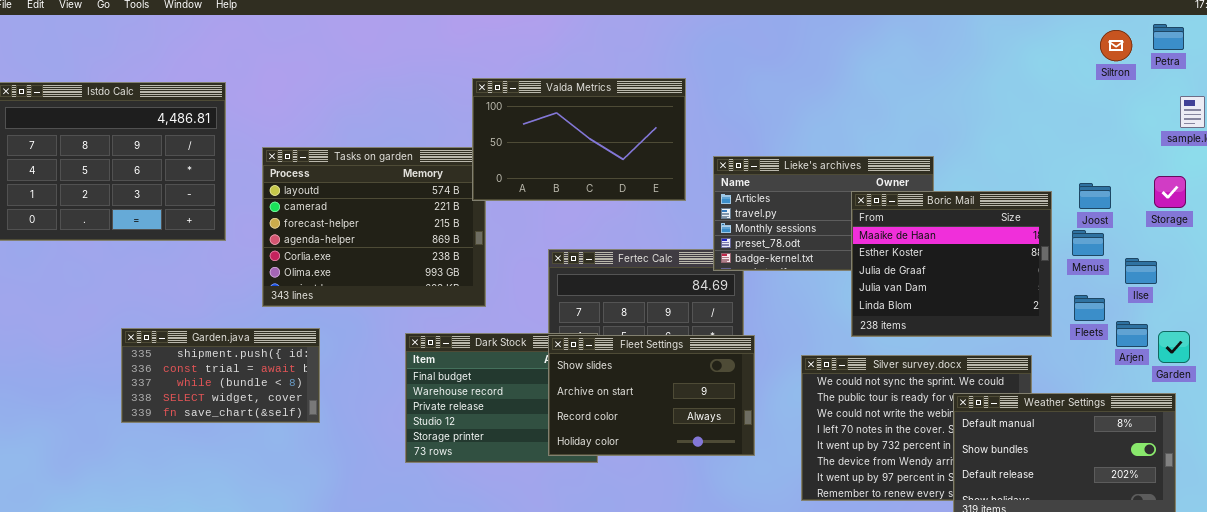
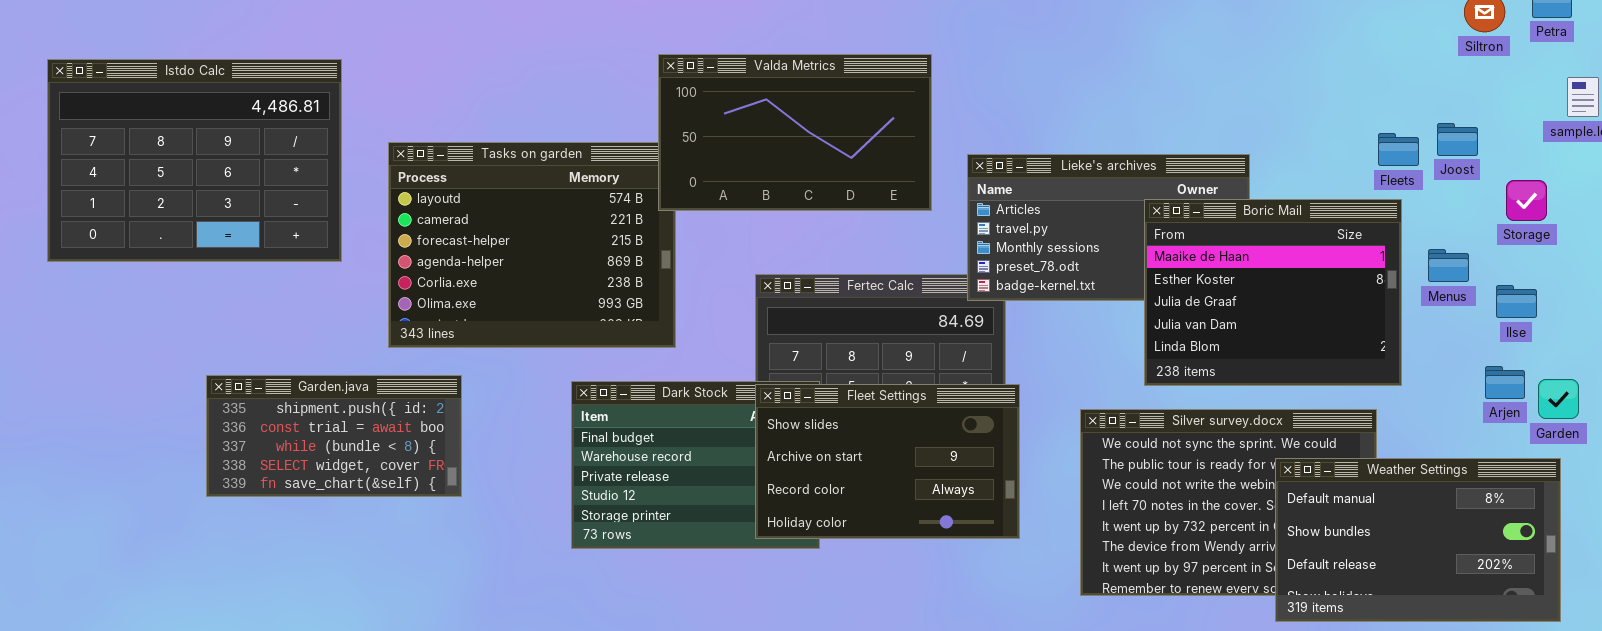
Storage: [1154,176,1186,208] -> [1506,180,1547,221], moved
Joost: [1079,183,1111,209] -> [1437,123,1478,156], moved
Fleets: [1074,295,1105,321] -> [1378,133,1419,166], moved

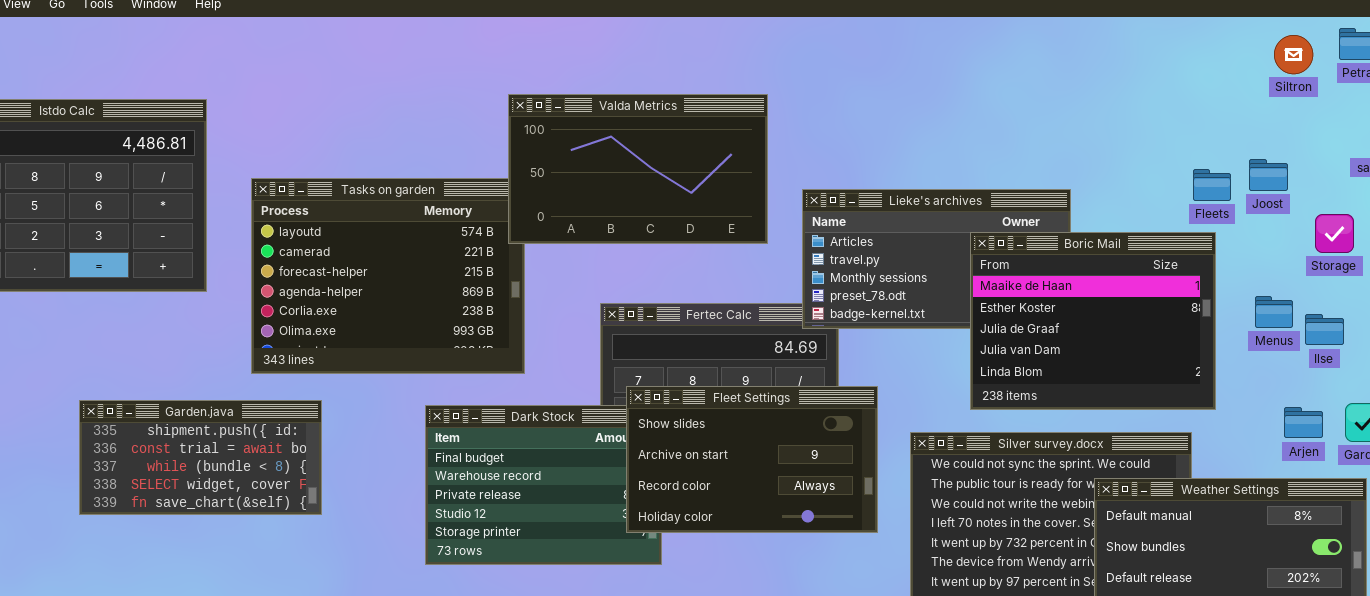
Menus: [1428,249,1469,282] -> [1255,296,1293,328], moved
Arjen: [1485,366,1525,399] -> [1284,407,1323,438], moved
Fleet Settings: [755,384,1020,539] -> [626,386,878,533], moved

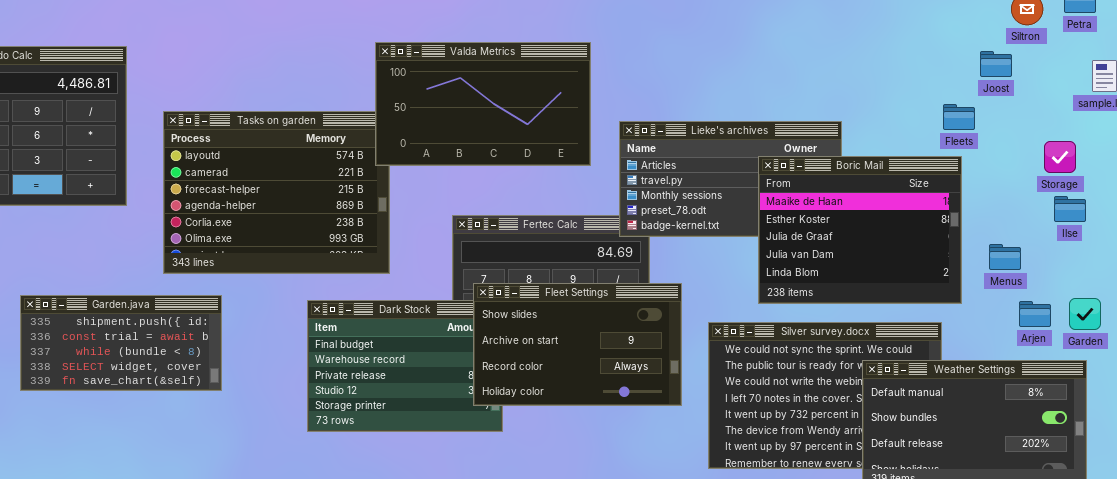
Joost: [1249,159,1288,191] -> [980,51,1012,77], moved
Menus: [1255,296,1293,328] -> [989,244,1021,270], moved
Ilse: [1305,314,1344,345] -> [1054,196,1086,222], moved

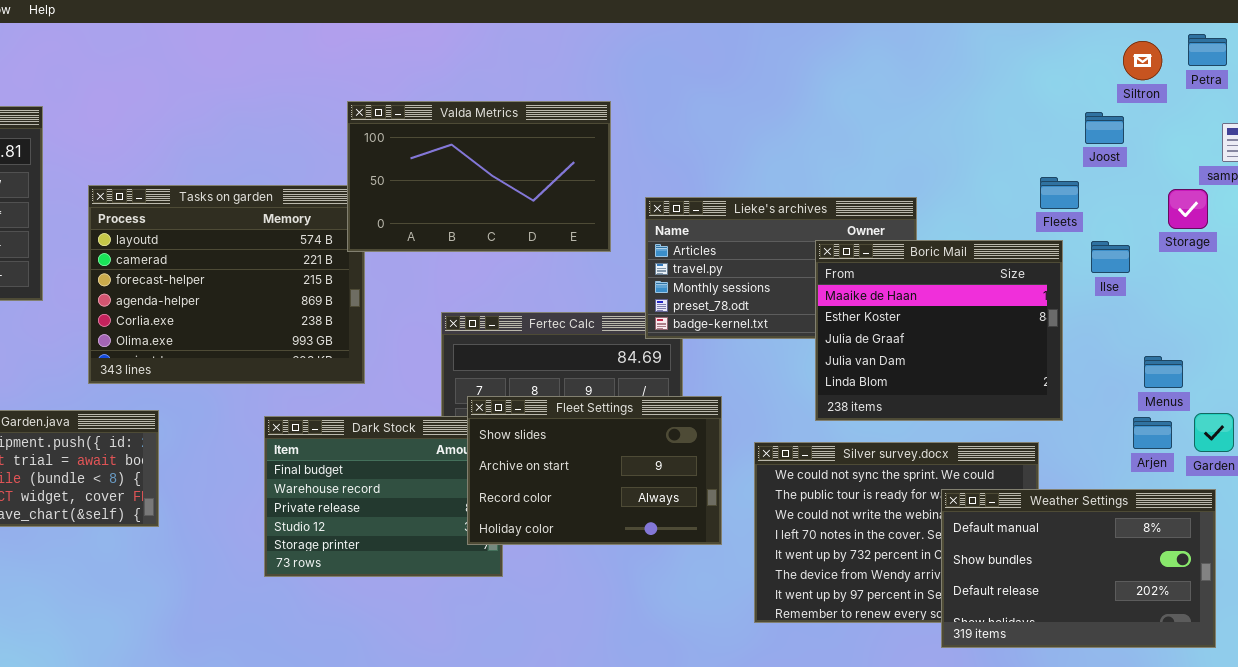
Storage: [1044,141,1076,173] -> [1168,189,1208,229], moved
Ilse: [1054,196,1086,222] -> [1091,241,1130,273], moved
Menus: [989,244,1021,270] -> [1144,356,1183,388], moved

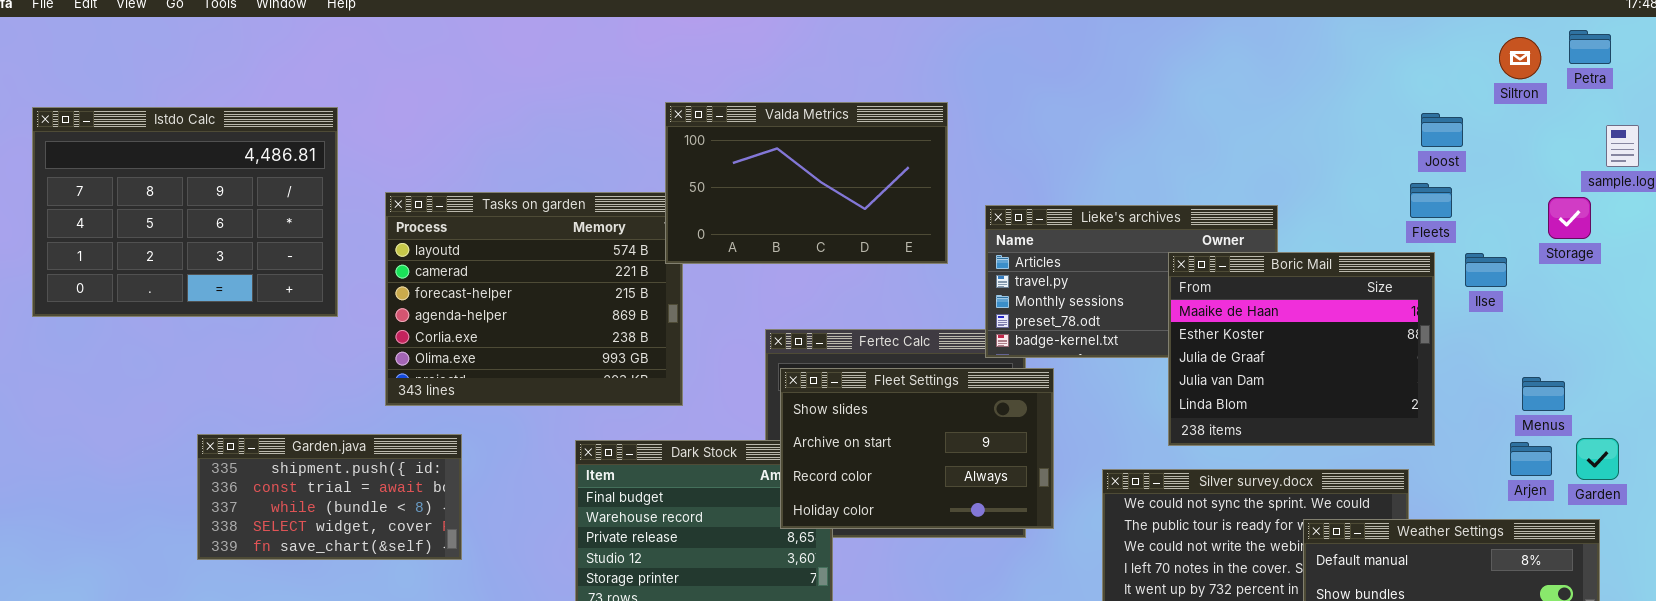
Joost: [1085,112,1124,144] -> [1421,113,1463,147], moved
Fleet Settings: [467,396,722,545] -> [780,368,1054,529], moved

